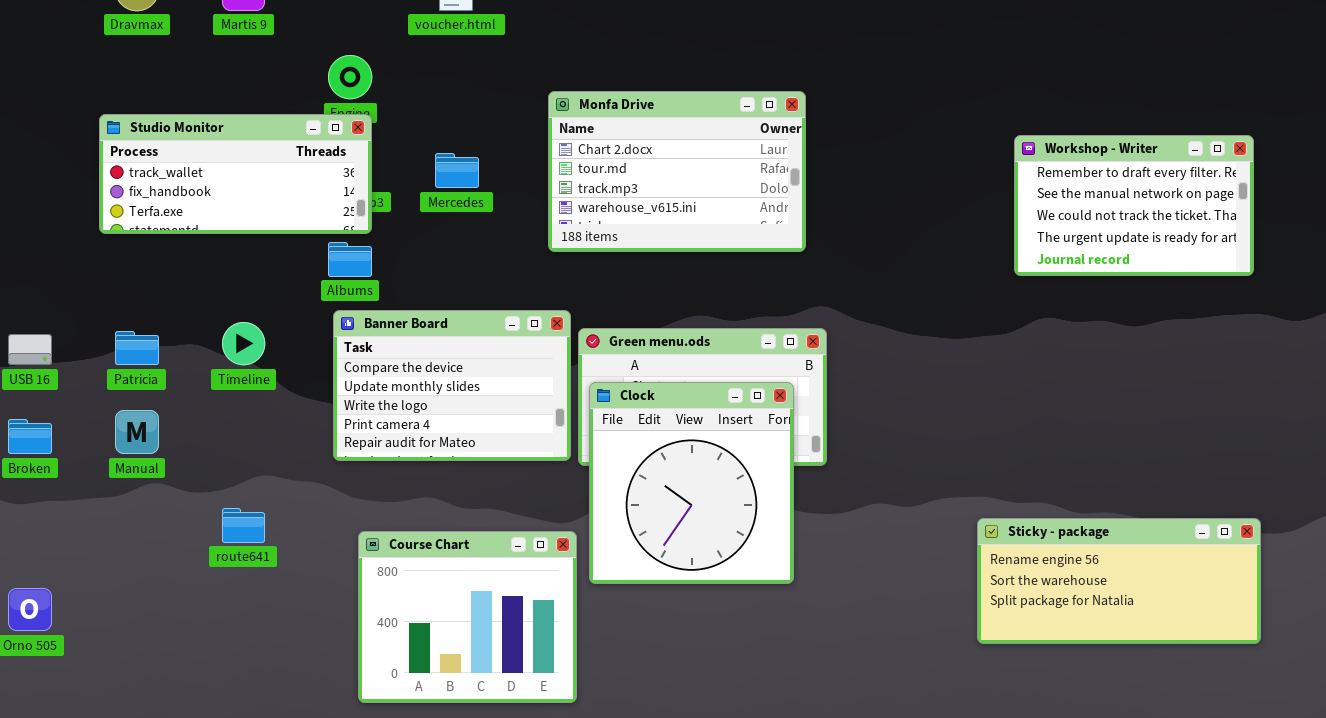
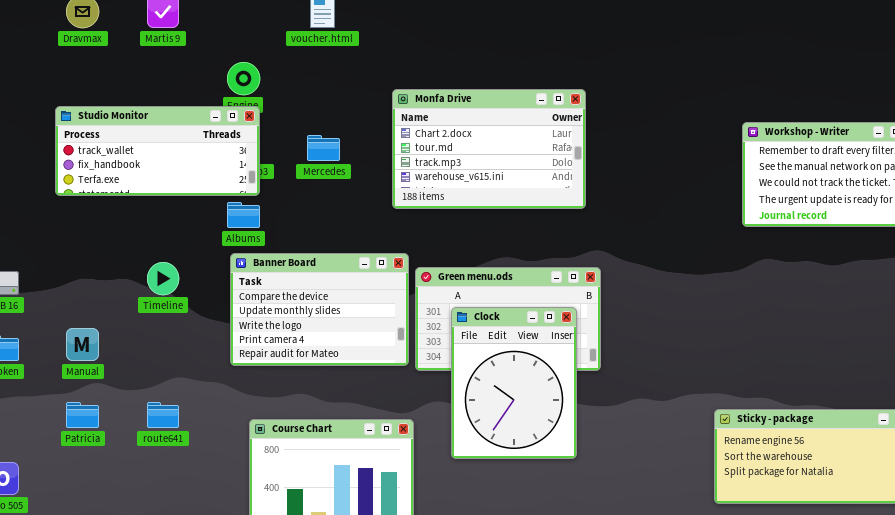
Patricia: [115,331,159,365] -> [66,402,99,428], moved
Clock: [589,382,794,584] -> [451,307,577,459], resized

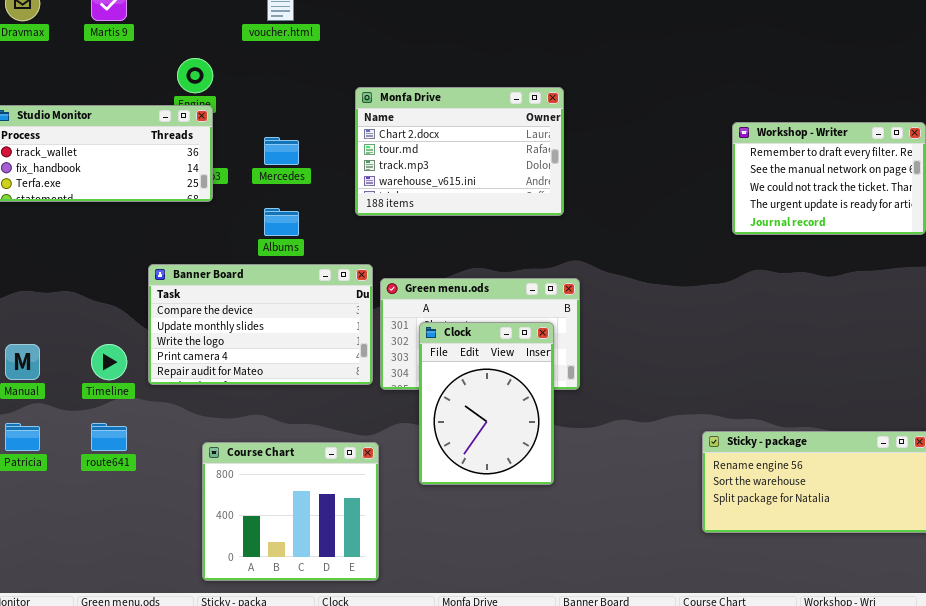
Albums: [227,202,260,228] -> [264,208,299,236], moved
Banner Board: [230,253,409,366] -> [148,264,373,385], resized
Timeline: [147,262,179,295] -> [91,344,127,380], moved

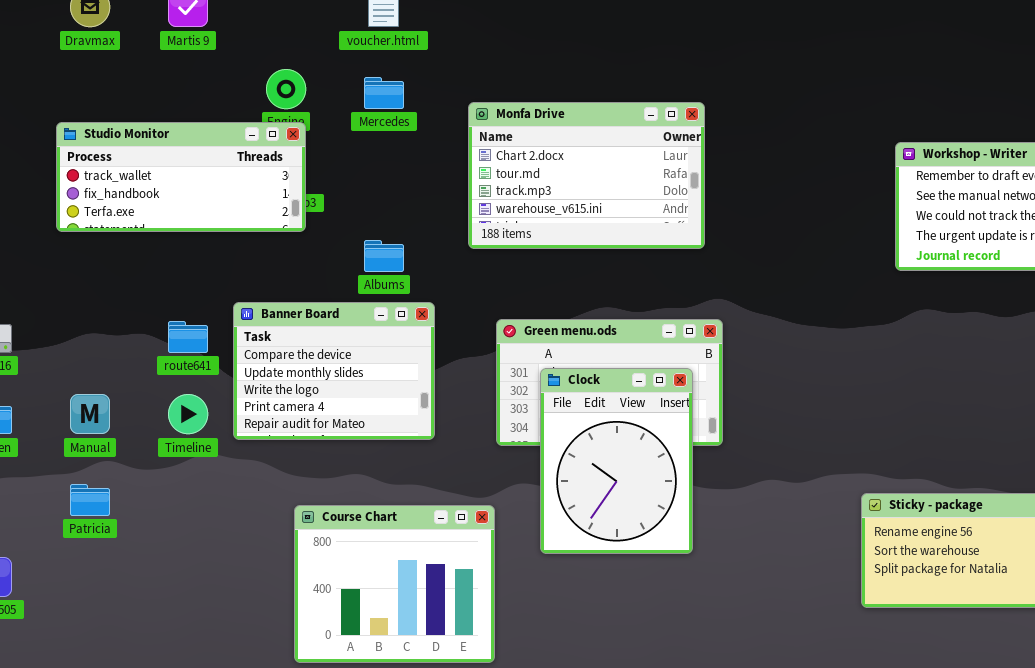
Mercedes: [264,137,299,165] -> [364,77,404,109], moved
Banner Board: [148,264,373,385] -> [233,302,435,440], resized
route641: [91,423,127,451] -> [168,321,208,353], moved

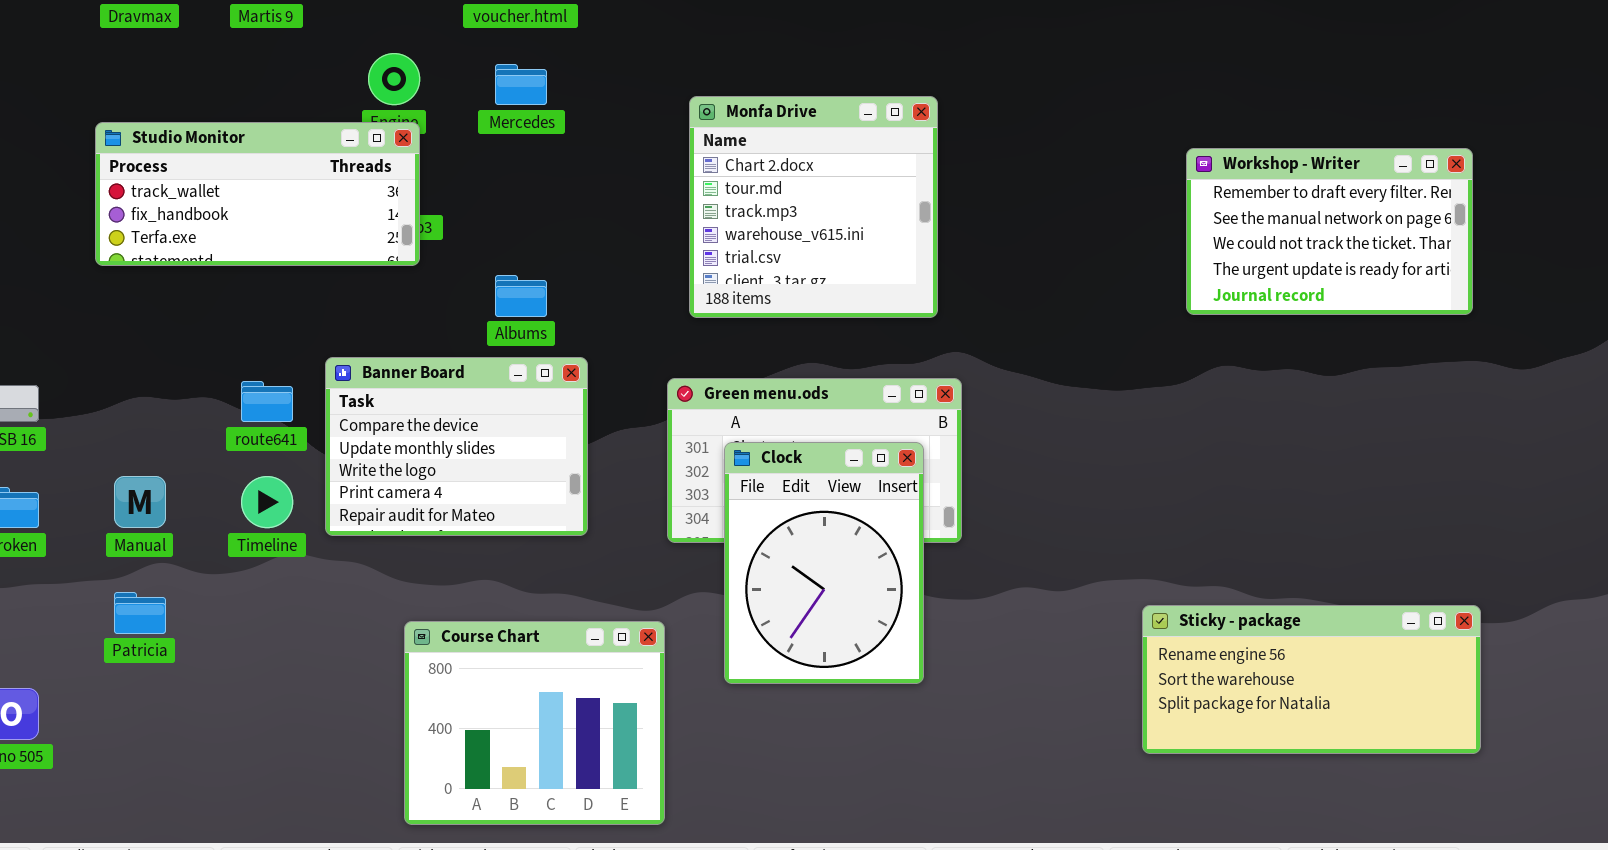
Monfa Drive: [468,102,705,249] -> [689,96,938,318], resized

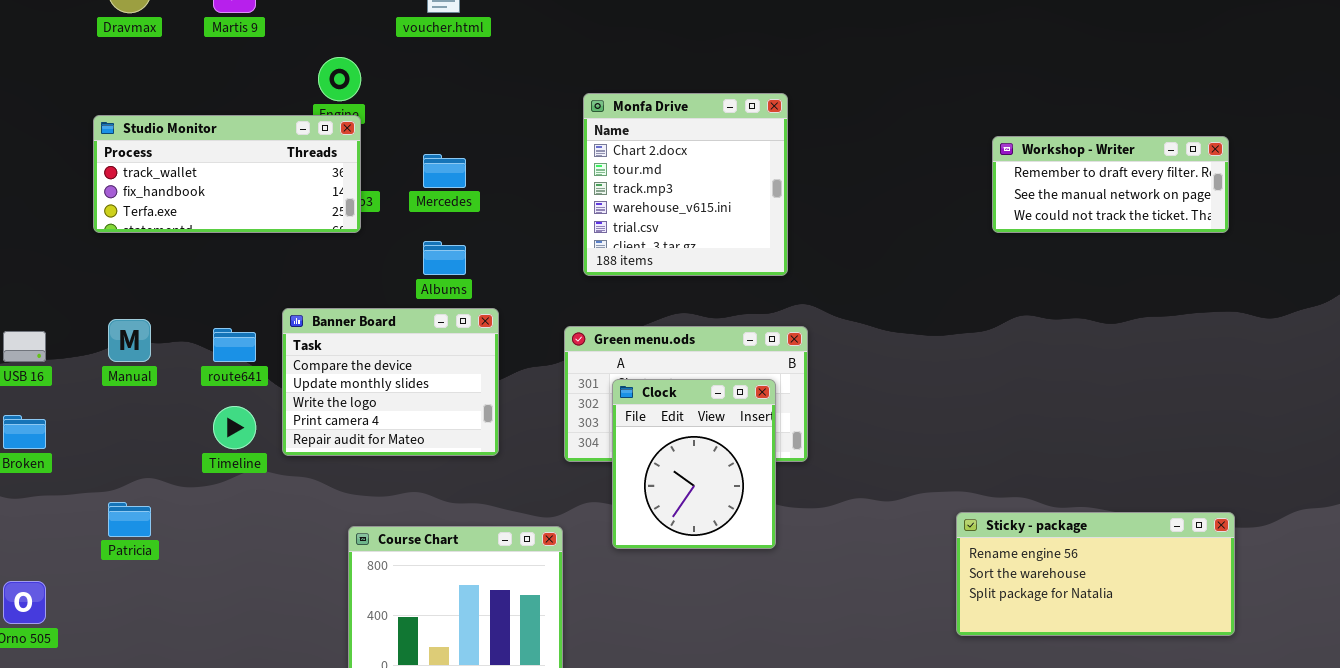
Mercedes: [495,64,547,105] -> [423,154,466,188], moved
Workshop - Writer: [1186,148,1473,315] -> [992,136,1229,233], resized
Clock: [724,442,924,684] -> [612,379,776,549], resized
Manual: [114,476,166,528] -> [108,319,151,362], moved

